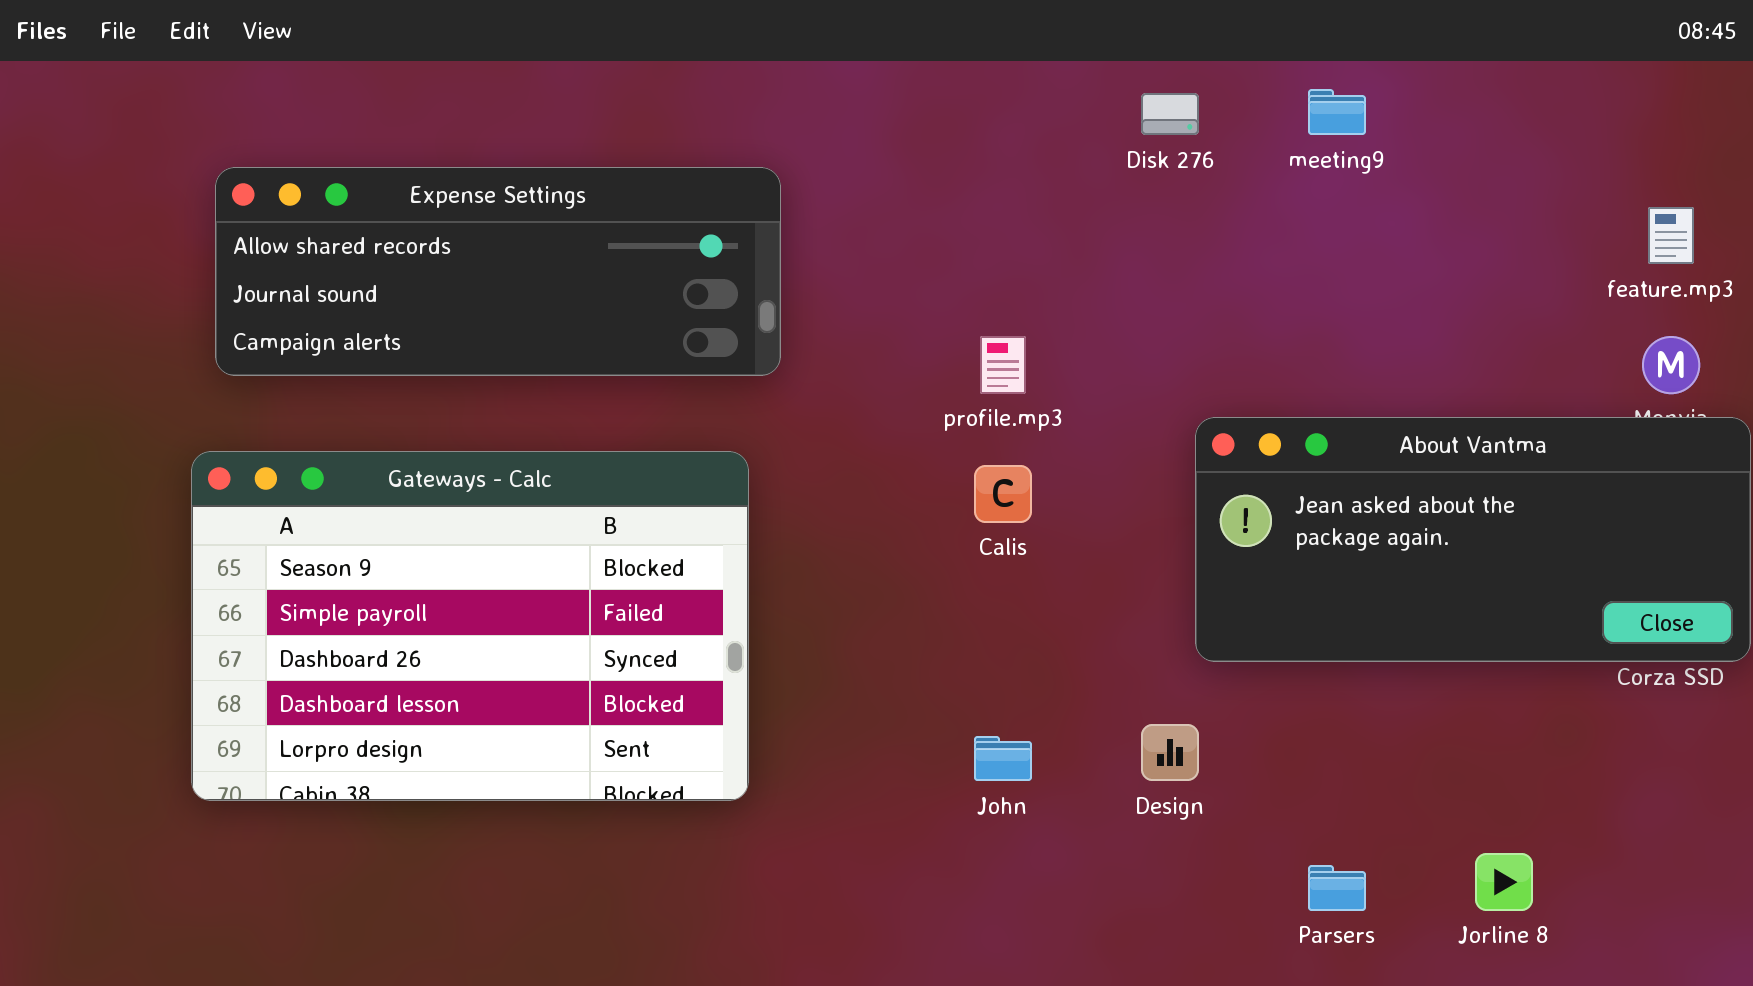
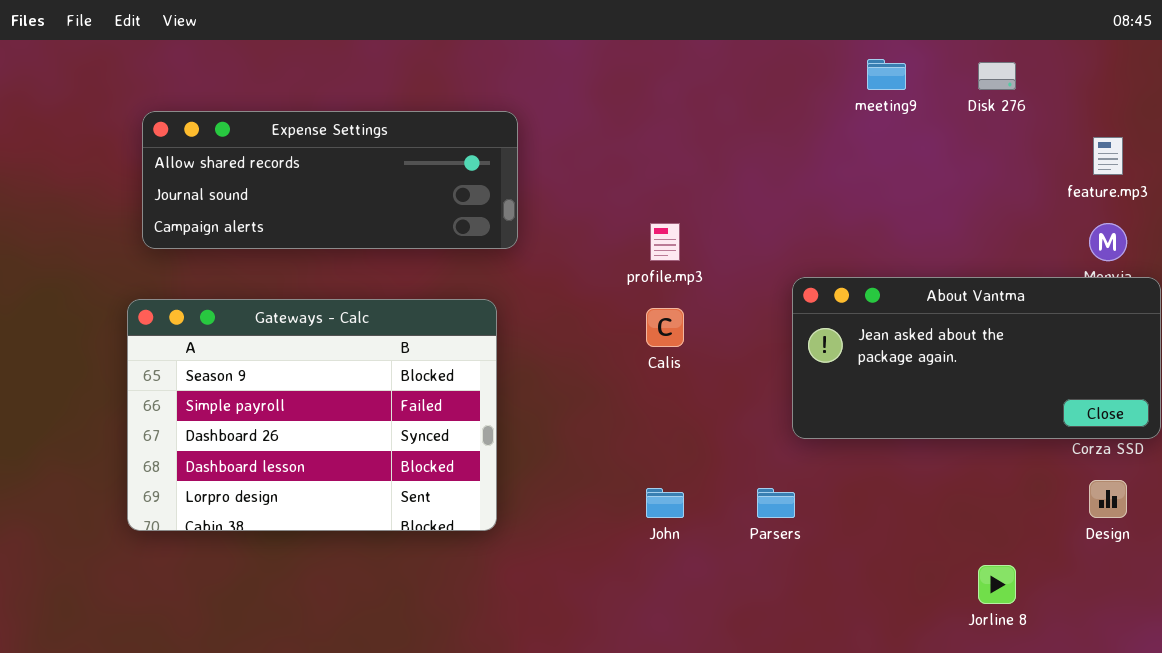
Disk 276: [1141,93,1199,135] -> [978,62,1016,90], moved
Design: [1141,724,1199,781] -> [1089,480,1127,518], moved
Parsers: [1308,865,1366,911] -> [757,488,795,518], moved

